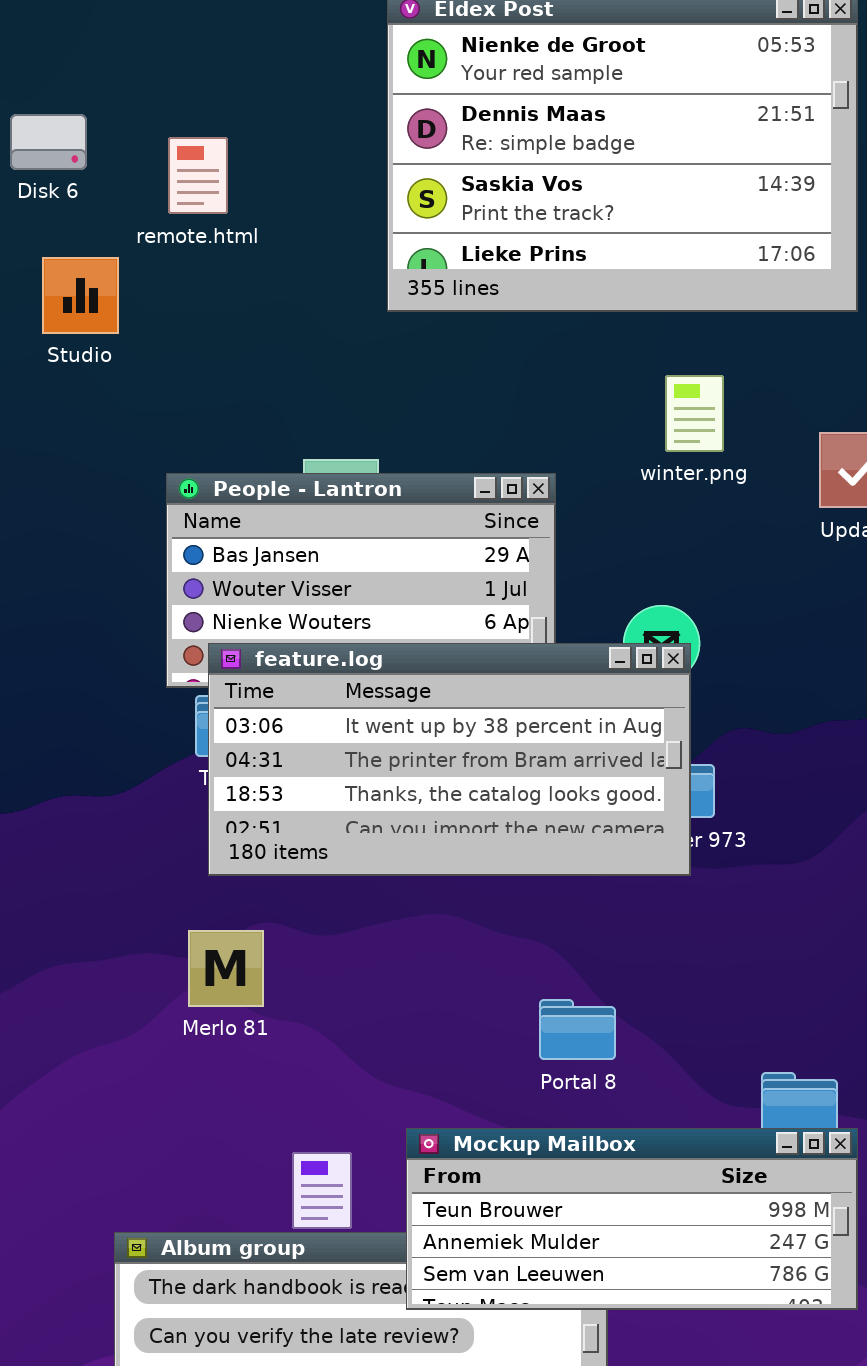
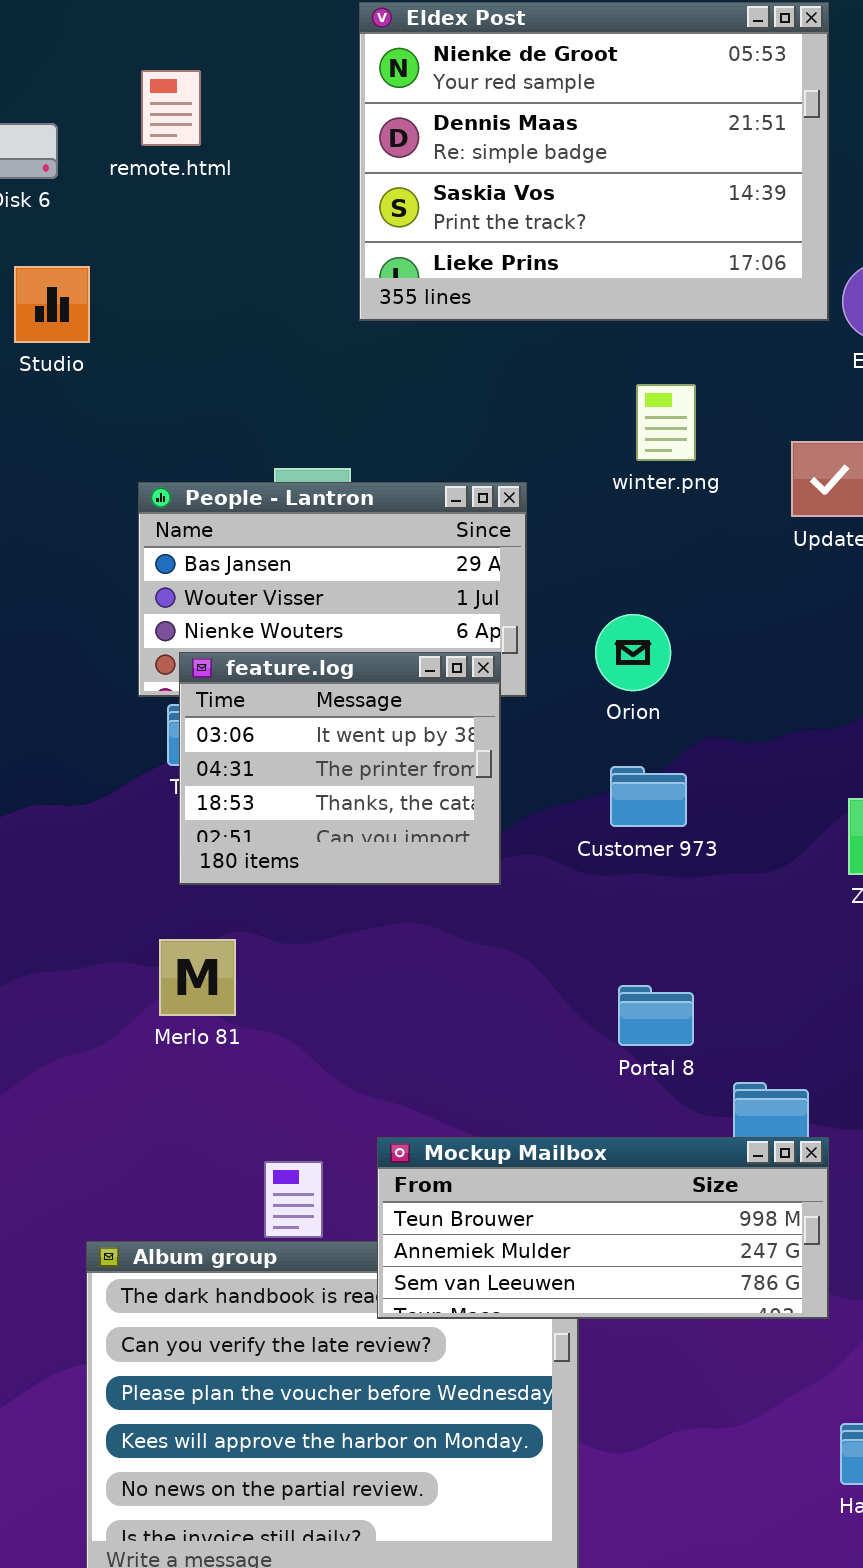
remote.html: [168,137,228,214] -> [141,70,201,146], moved
feature.log: [208,643,691,876] -> [179,652,501,885], resized
Portal 8: [539,999,616,1060] -> [618,985,694,1046], moved

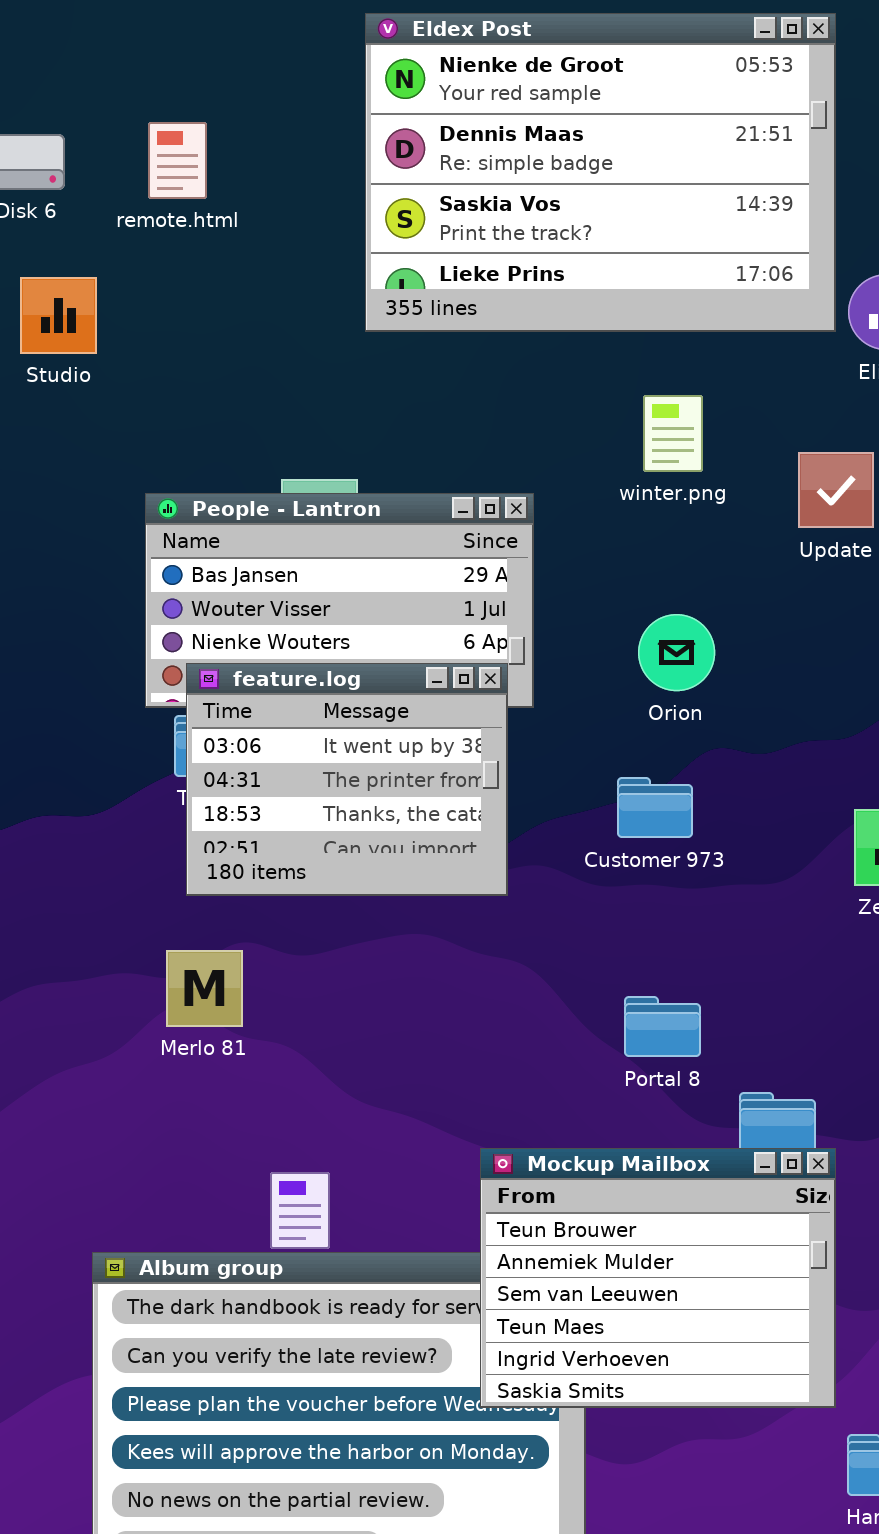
remote.html: [141,70,201,146] -> [148,122,207,199], moved
Orion: [595,614,671,691] -> [638,614,715,691], moved
Mockup Mailbox: [377,1137,829,1319] -> [480,1148,836,1408], resized

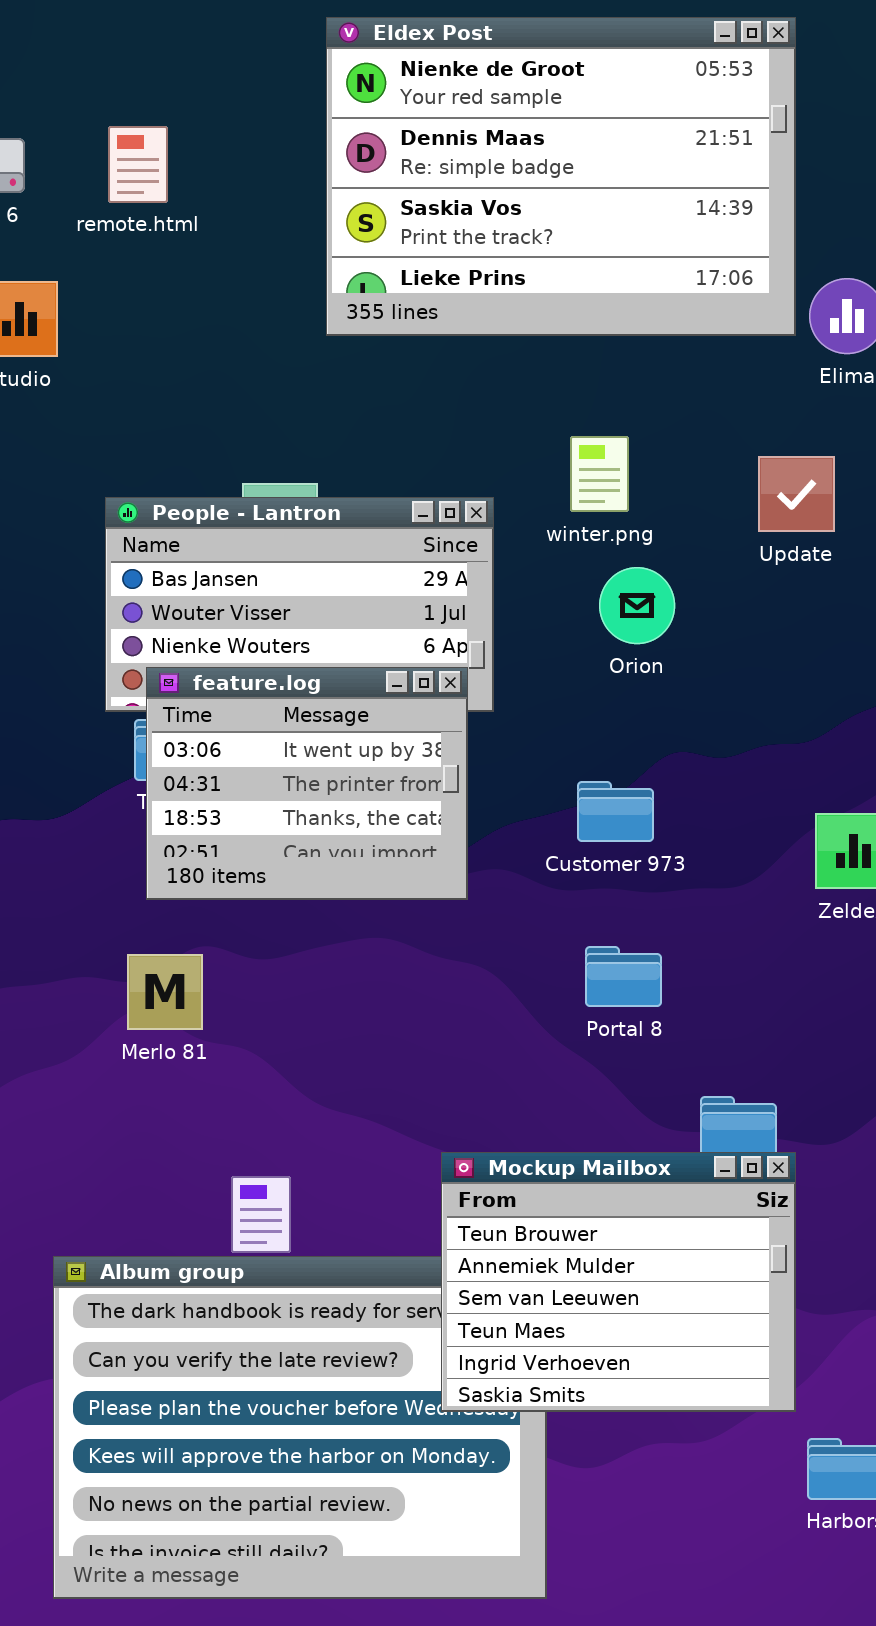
winter.png: [643,395,703,472] -> [570,436,629,512], moved
Orion: [638,614,715,691] -> [599,567,675,644], moved
Portal 8: [624,996,701,1057] -> [585,946,662,1007], moved

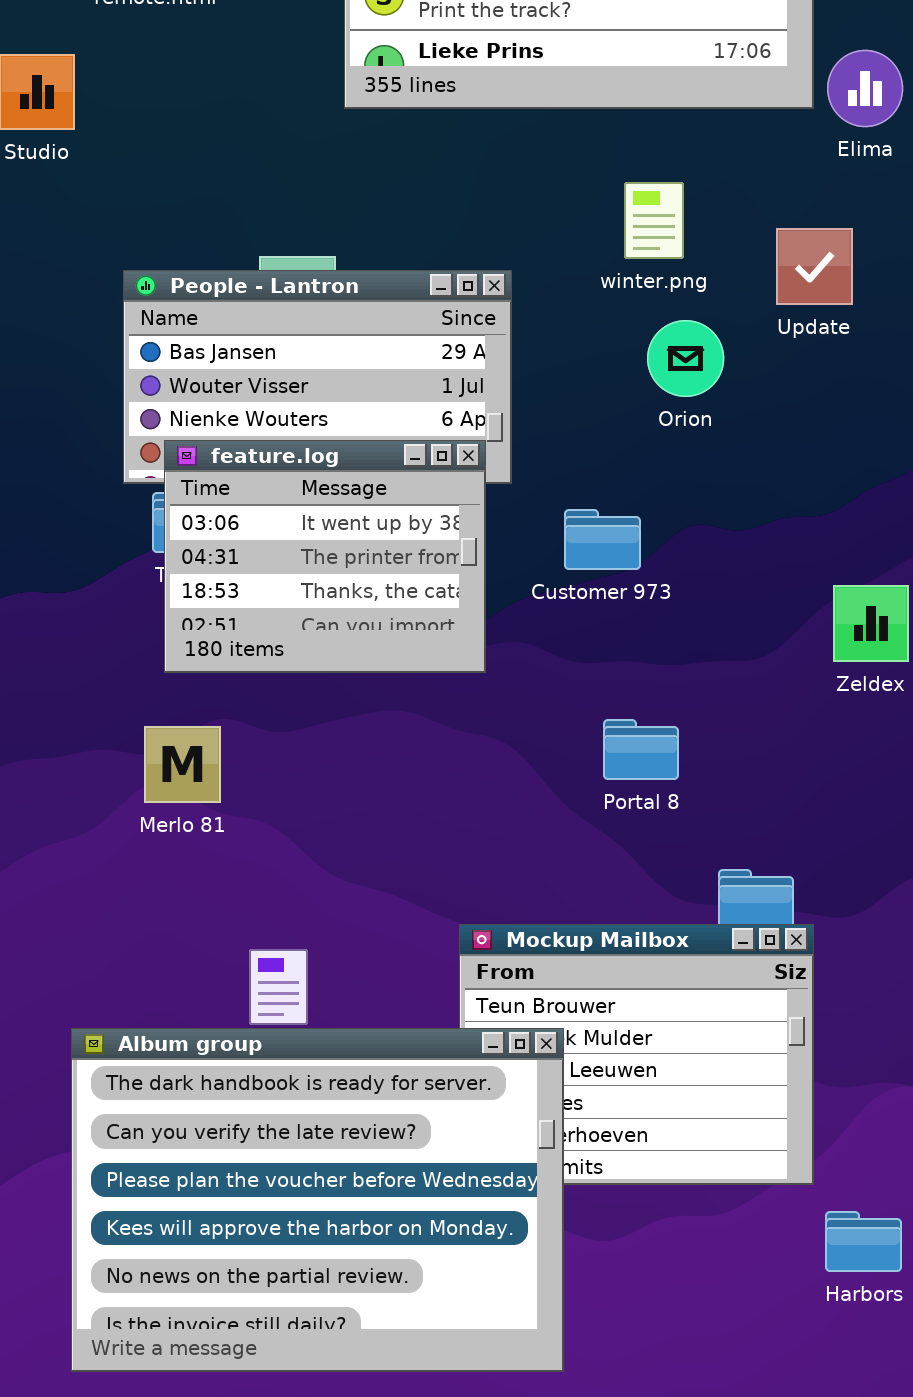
winter.png: [570,436,629,512] -> [624,182,684,259], moved
Orion: [599,567,675,644] -> [647,320,724,397], moved
Customer 973: [577,781,654,842] -> [564,509,641,570], moved
Album group: [53,1256,547,1599] -> [71,1028,564,1372], raised

